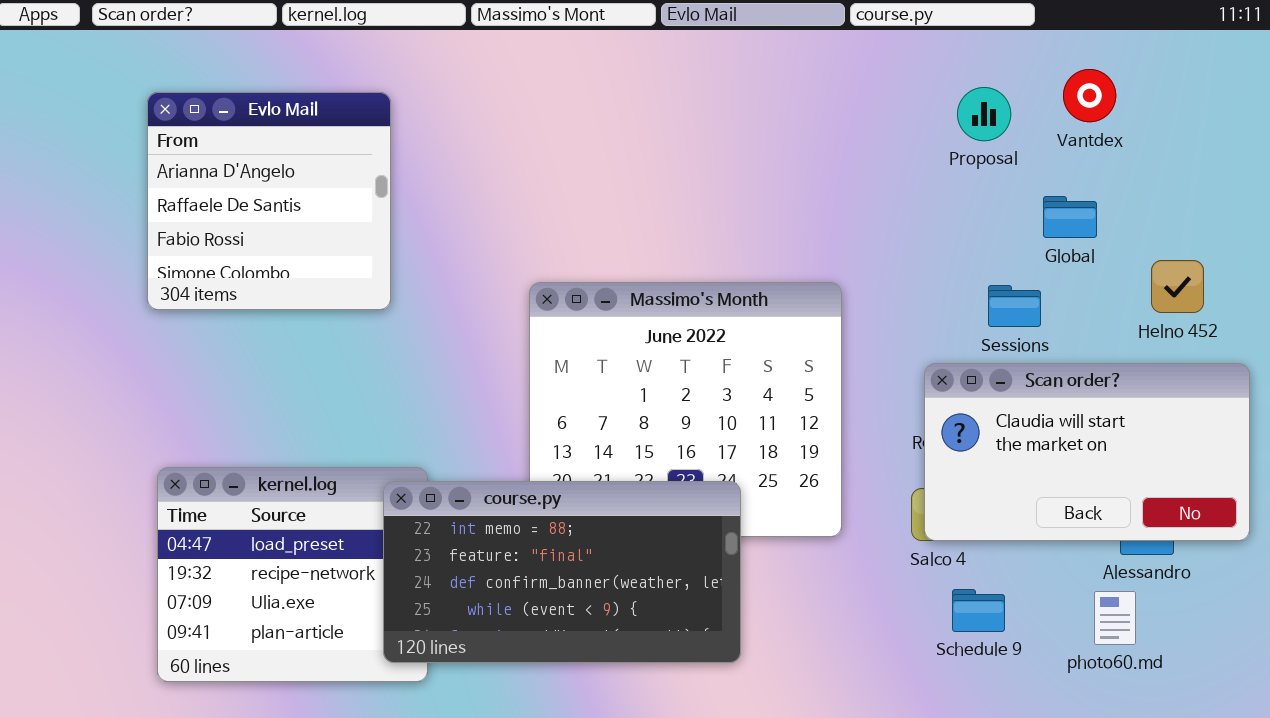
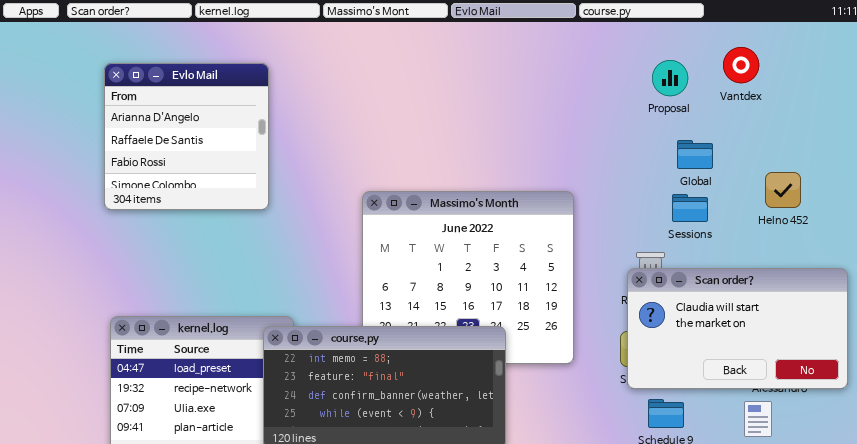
Global: [1043,196,1097,238] -> [677,140,713,169], moved
Helno 452: [1151,260,1204,313] -> [765,172,801,208], moved
Scan order?: [924,363,1250,541] -> [627,268,848,389], moved

